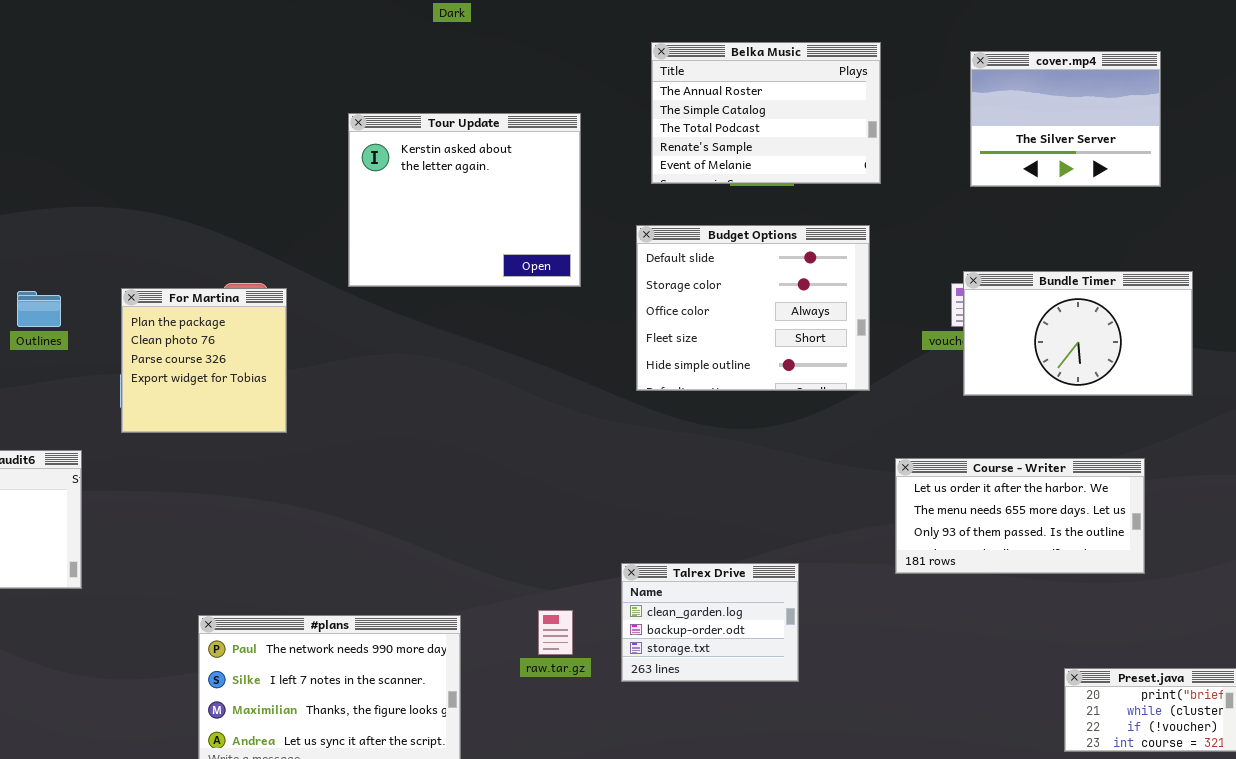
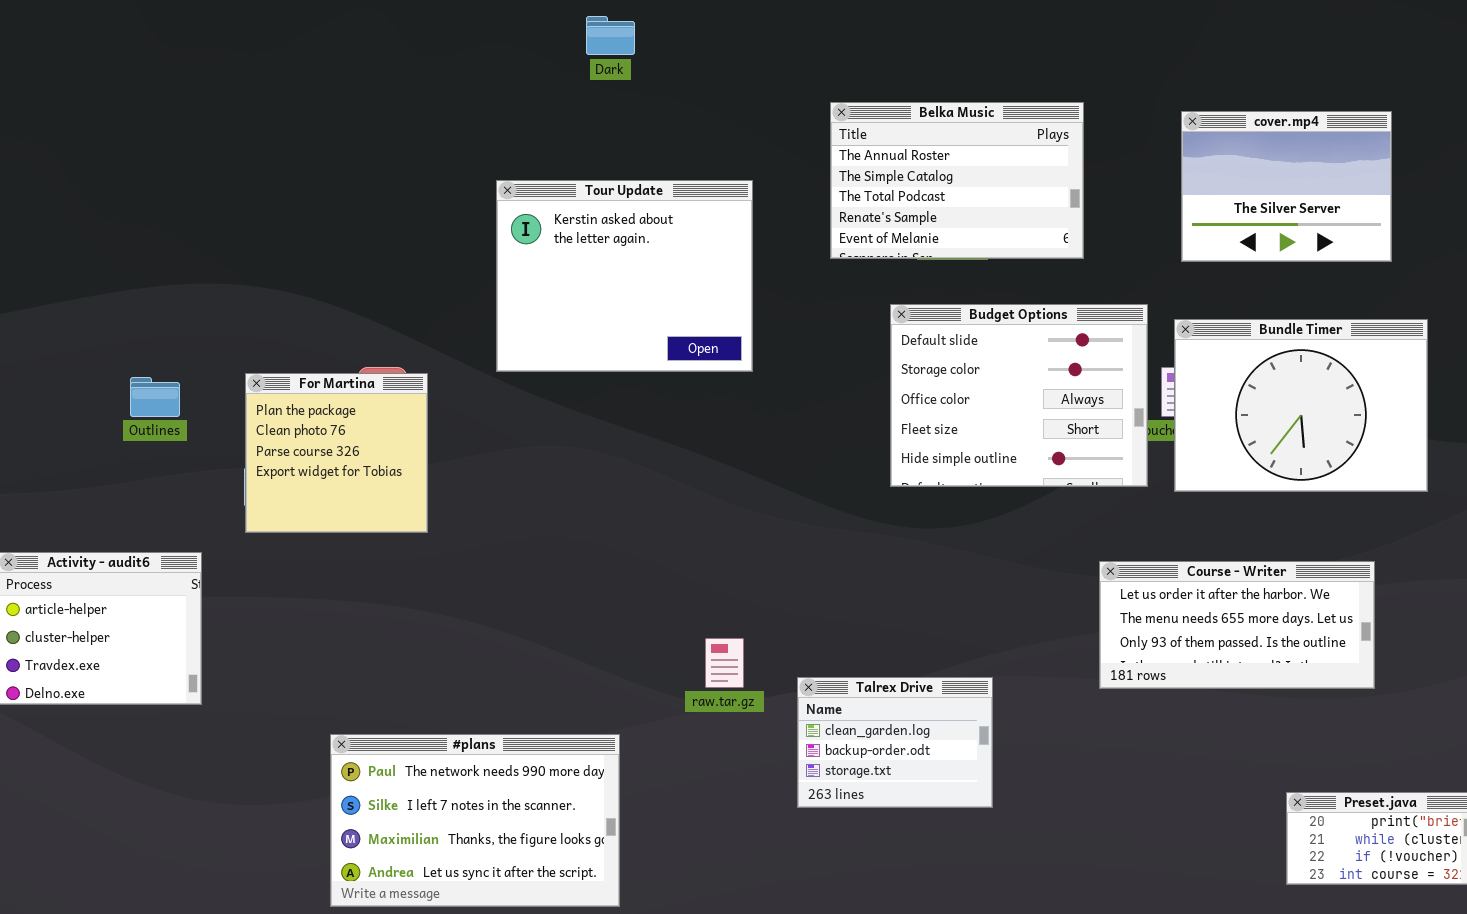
Budget Options: [636,225,870,391] -> [890,304,1148,487], moved
Bundle Timer: [963,271,1193,396] -> [1174,319,1428,492], resized
raw.tar.gz: [538,610,573,655] -> [705,638,744,688], moved

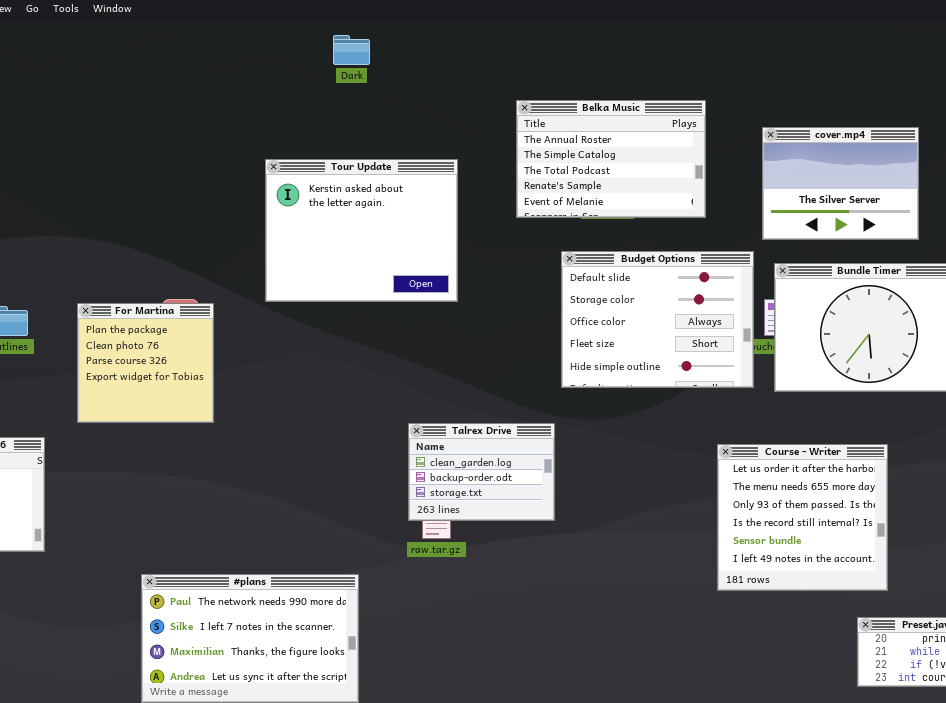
cover.mp4: [1181,111,1392,262] -> [762,127,919,240], moved
Course - Writer: [1099,561,1375,689] -> [717,444,888,591], resized
Talrex Drive: [797,677,993,808] -> [408,423,555,521], moved

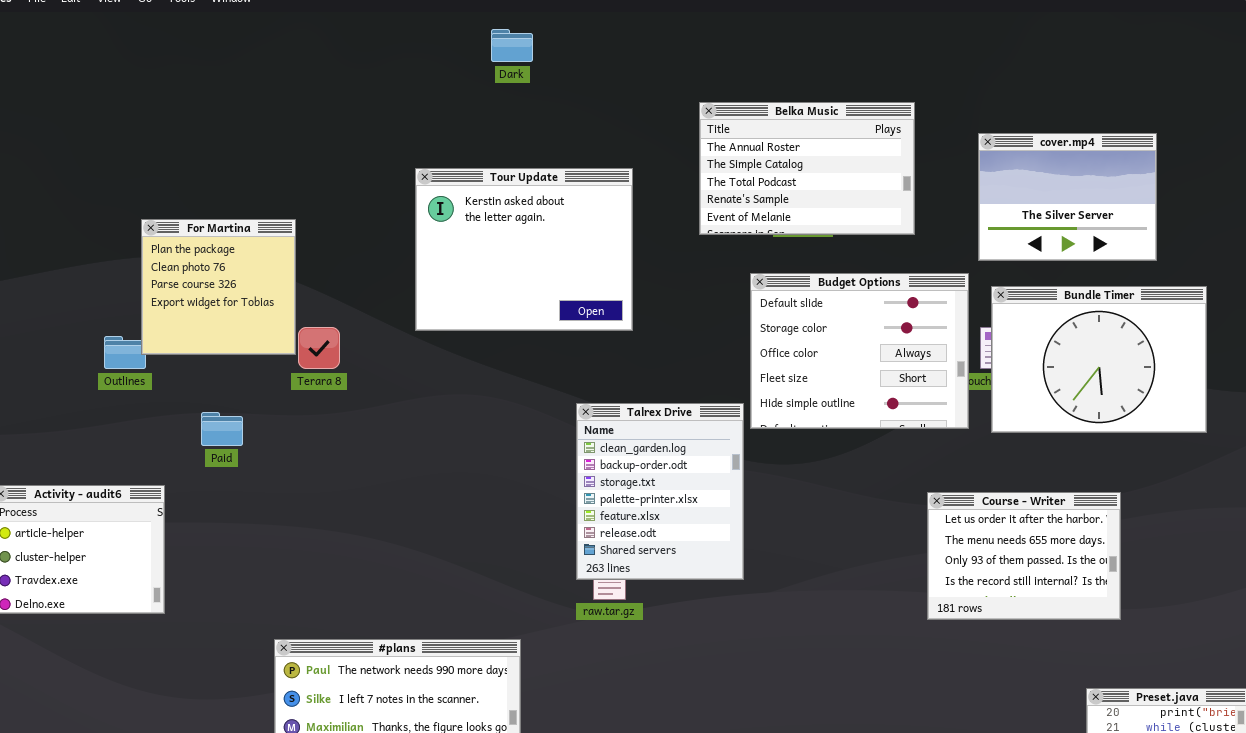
For Martina: [77,303,214,423] -> [141,219,296,355], moved
Talrex Drive: [408,423,555,521] -> [576,403,744,580], resized
Course - Writer: [717,444,888,591] -> [927,492,1121,620], resized

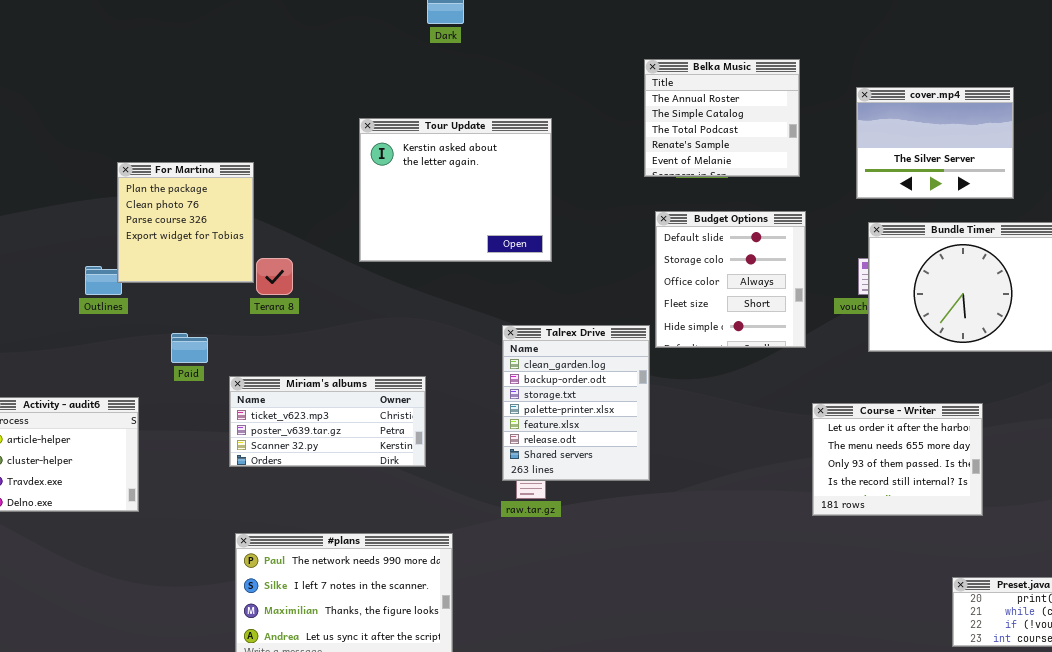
Belka Music: [699,102,915,235] -> [644,59,800,177], resized
Budget Options: [750,273,969,429] -> [655,211,806,348], resized
Miriam's albums: none -> [229,376,426,467], opened

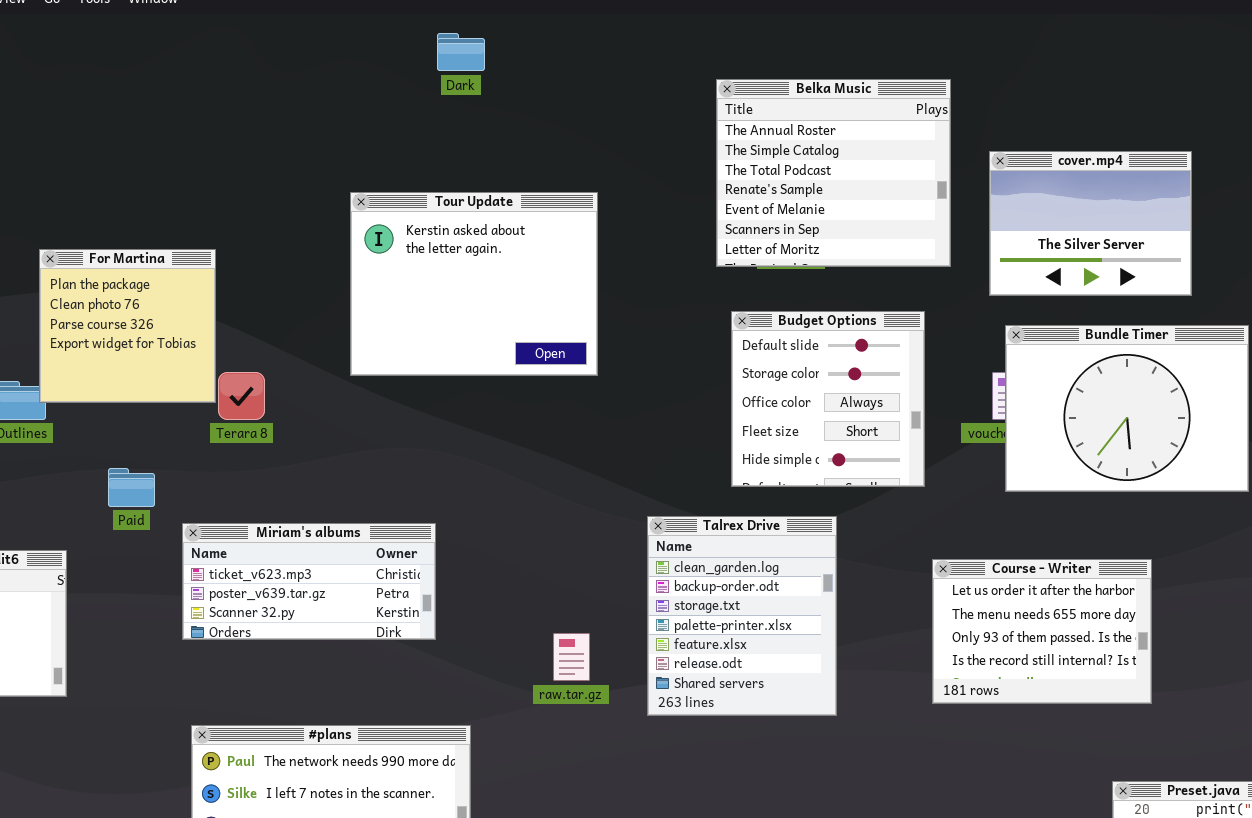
Belka Music: [644,59,800,177] -> [716,79,951,267], resized
Talrex Drive: [502,325,650,481] -> [647,516,837,716], moved

